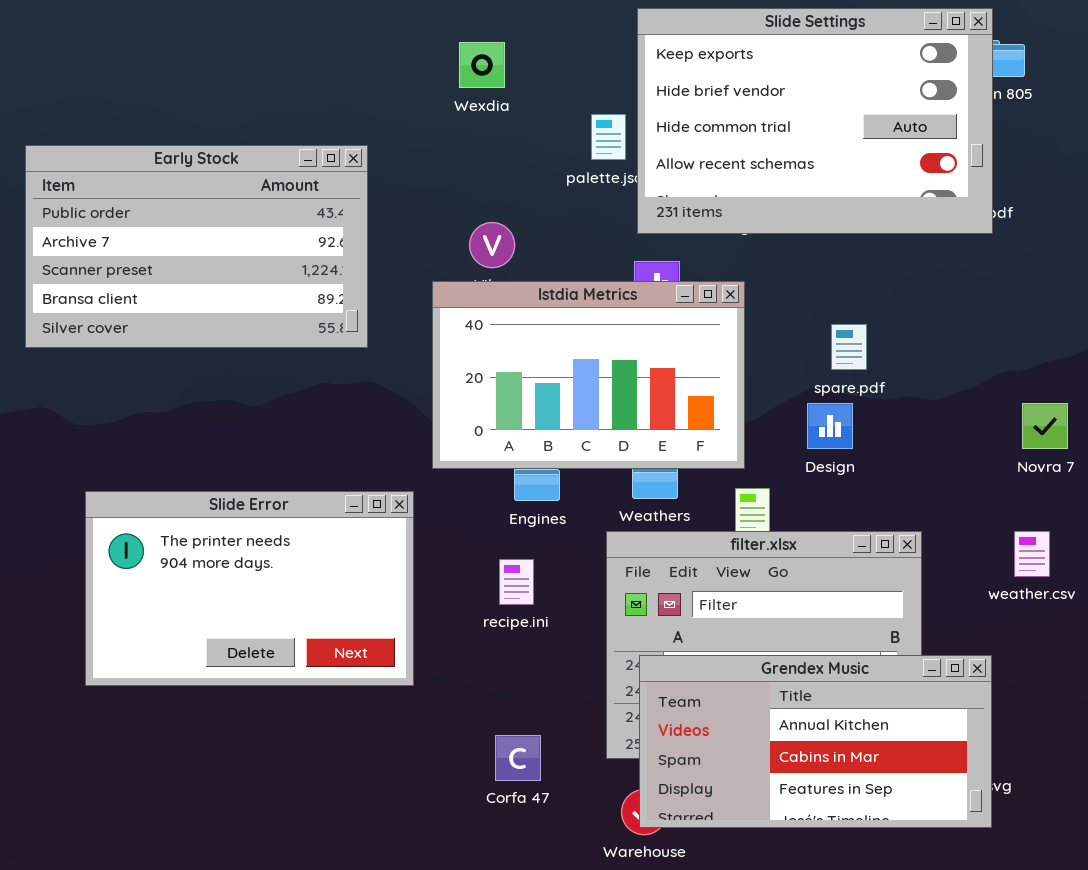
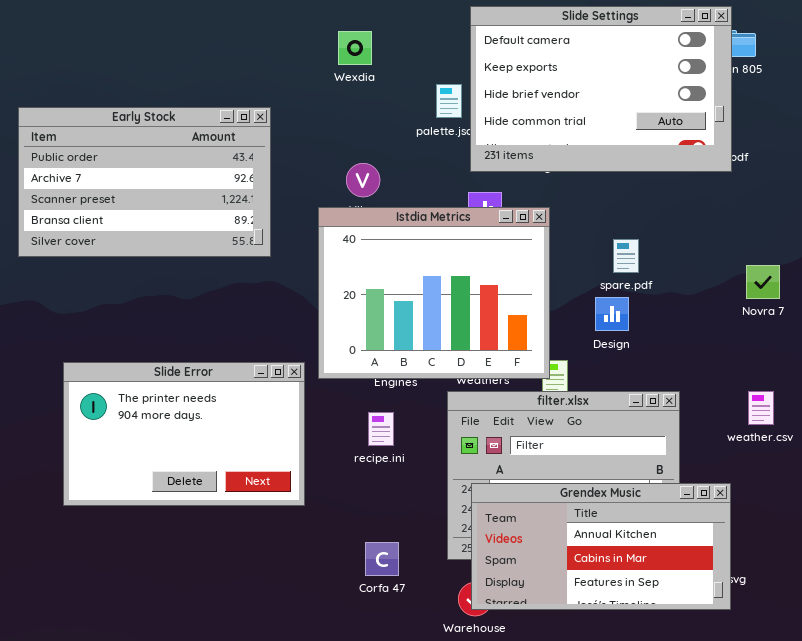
Slide Settings: [637,8,993,234] -> [470,6,732,172], scrolled up 1 row
Istdia Metrics: [432,281,745,469] -> [318,207,550,379], resized
Novra 7: [1022,403,1068,449] -> [746,265,780,299], moved

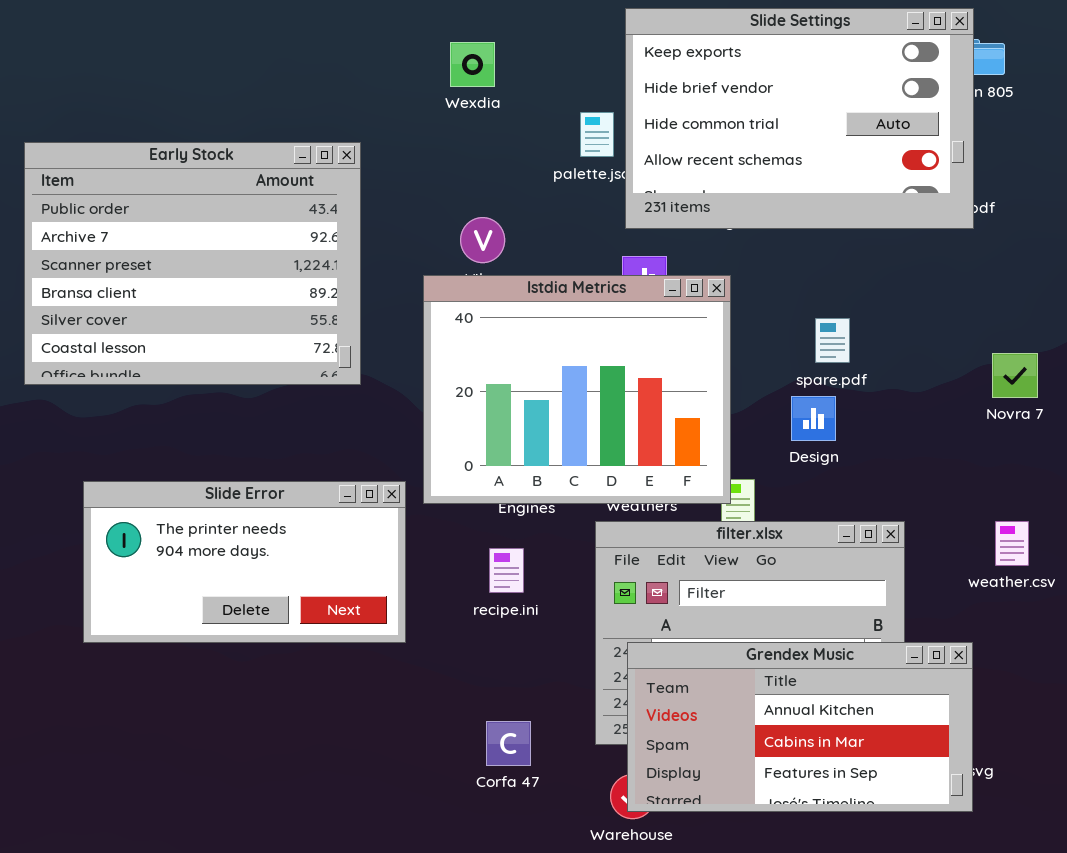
Slide Settings: [470,6,732,172] -> [625,8,974,229], scrolled down 1 row
Early Stock: [18,107,271,257] -> [24,142,361,385], resized
Slide Error: [63,362,305,506] -> [83,481,406,643], resized

